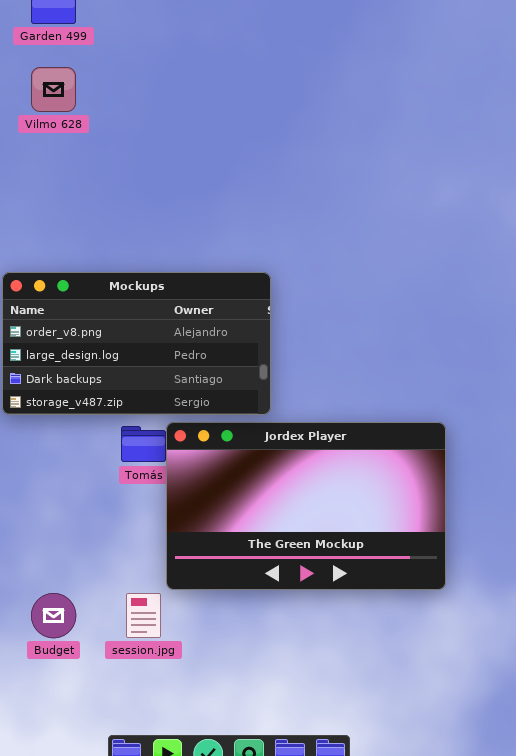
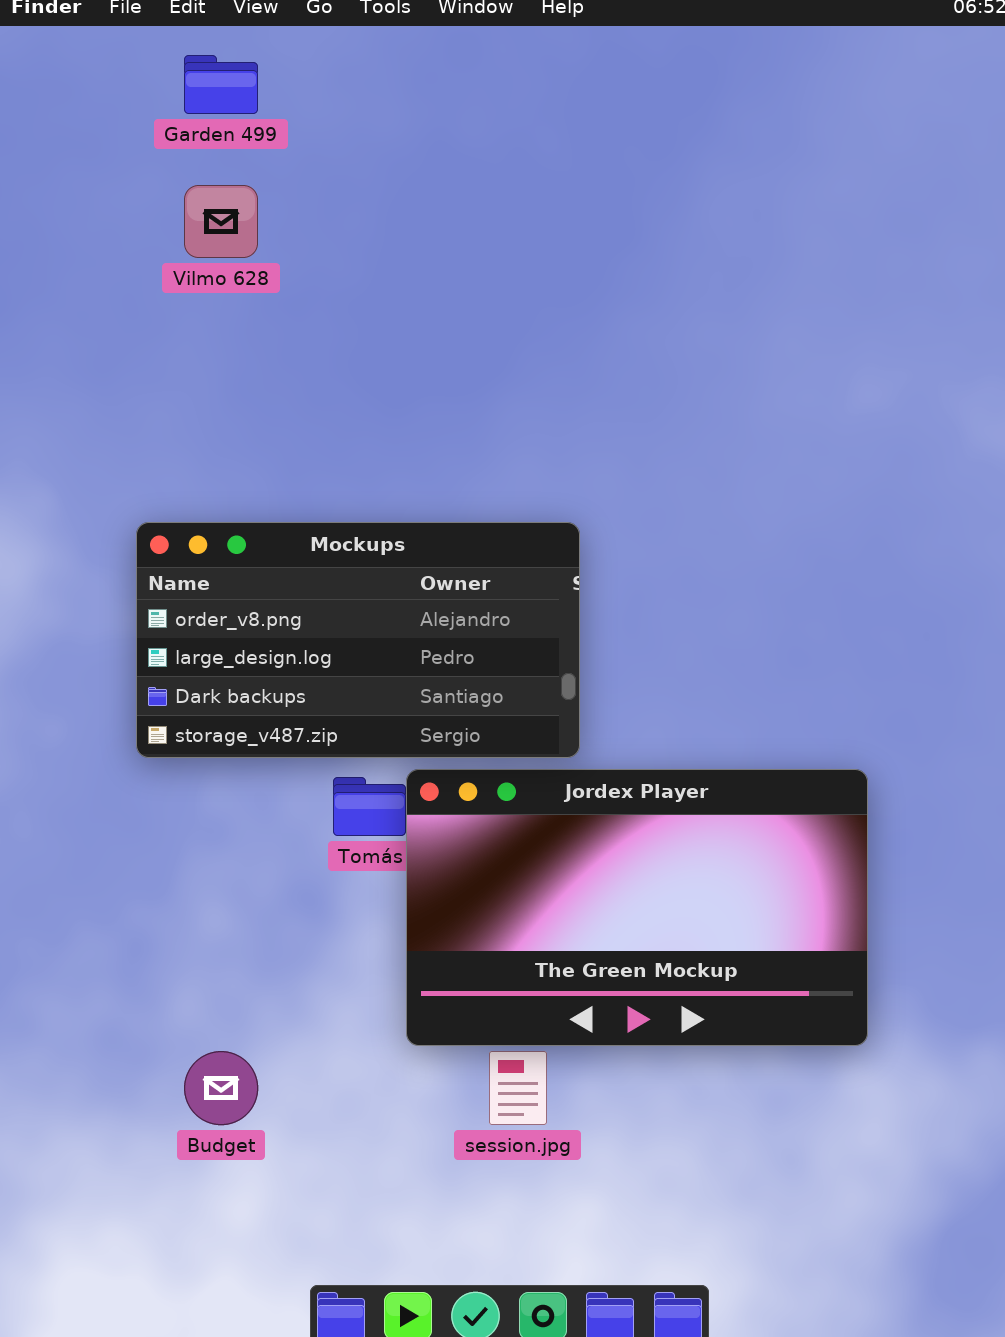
session.jpg: [126,593,161,638] -> [489,1051,547,1125], moved

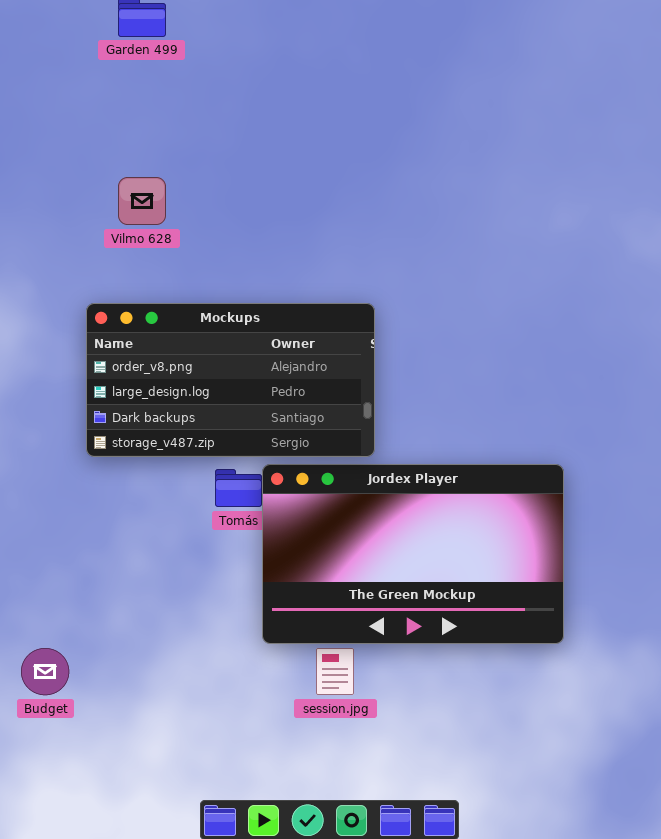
Vilmo 628: [184,185,258,258] -> [118,177,166,225], moved
Budget: [184,1051,258,1125] -> [21,648,69,695], moved

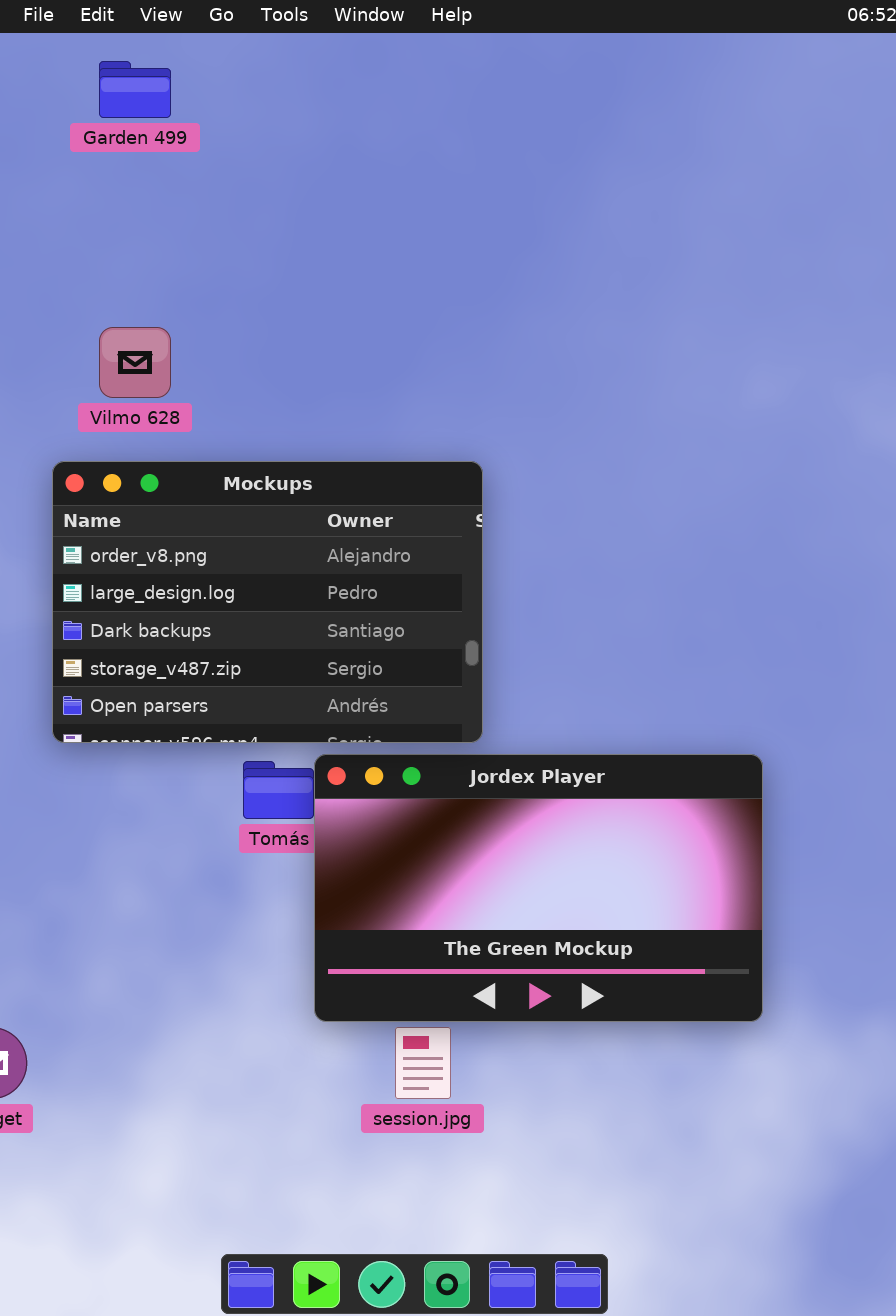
Mockups: [86,303,375,457] -> [52,461,483,743], resized

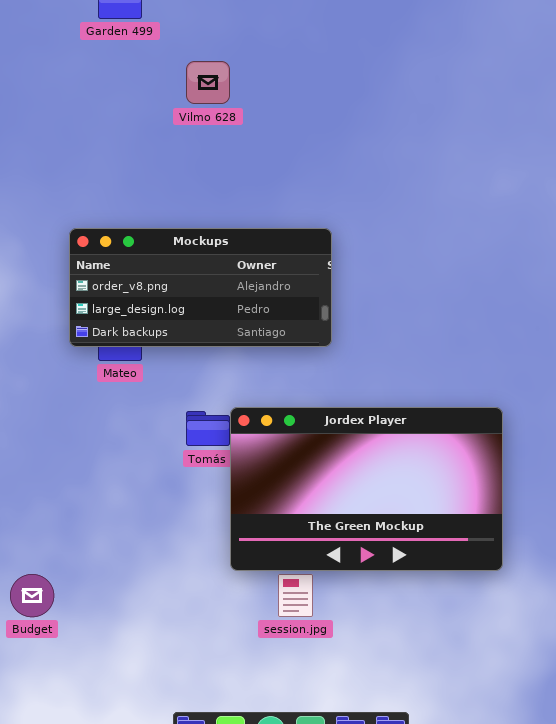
Vilmo 628: [99,327,171,398] -> [186,61,230,104], moved
Mockups: [52,461,483,743] -> [69,228,332,347], resized

